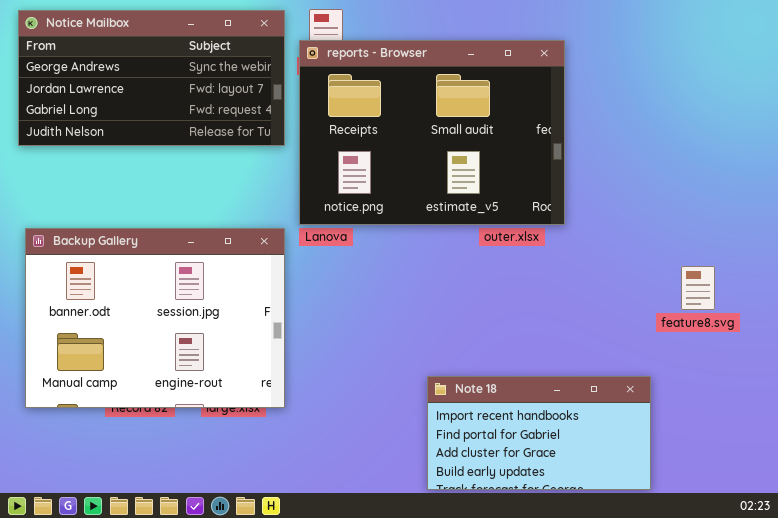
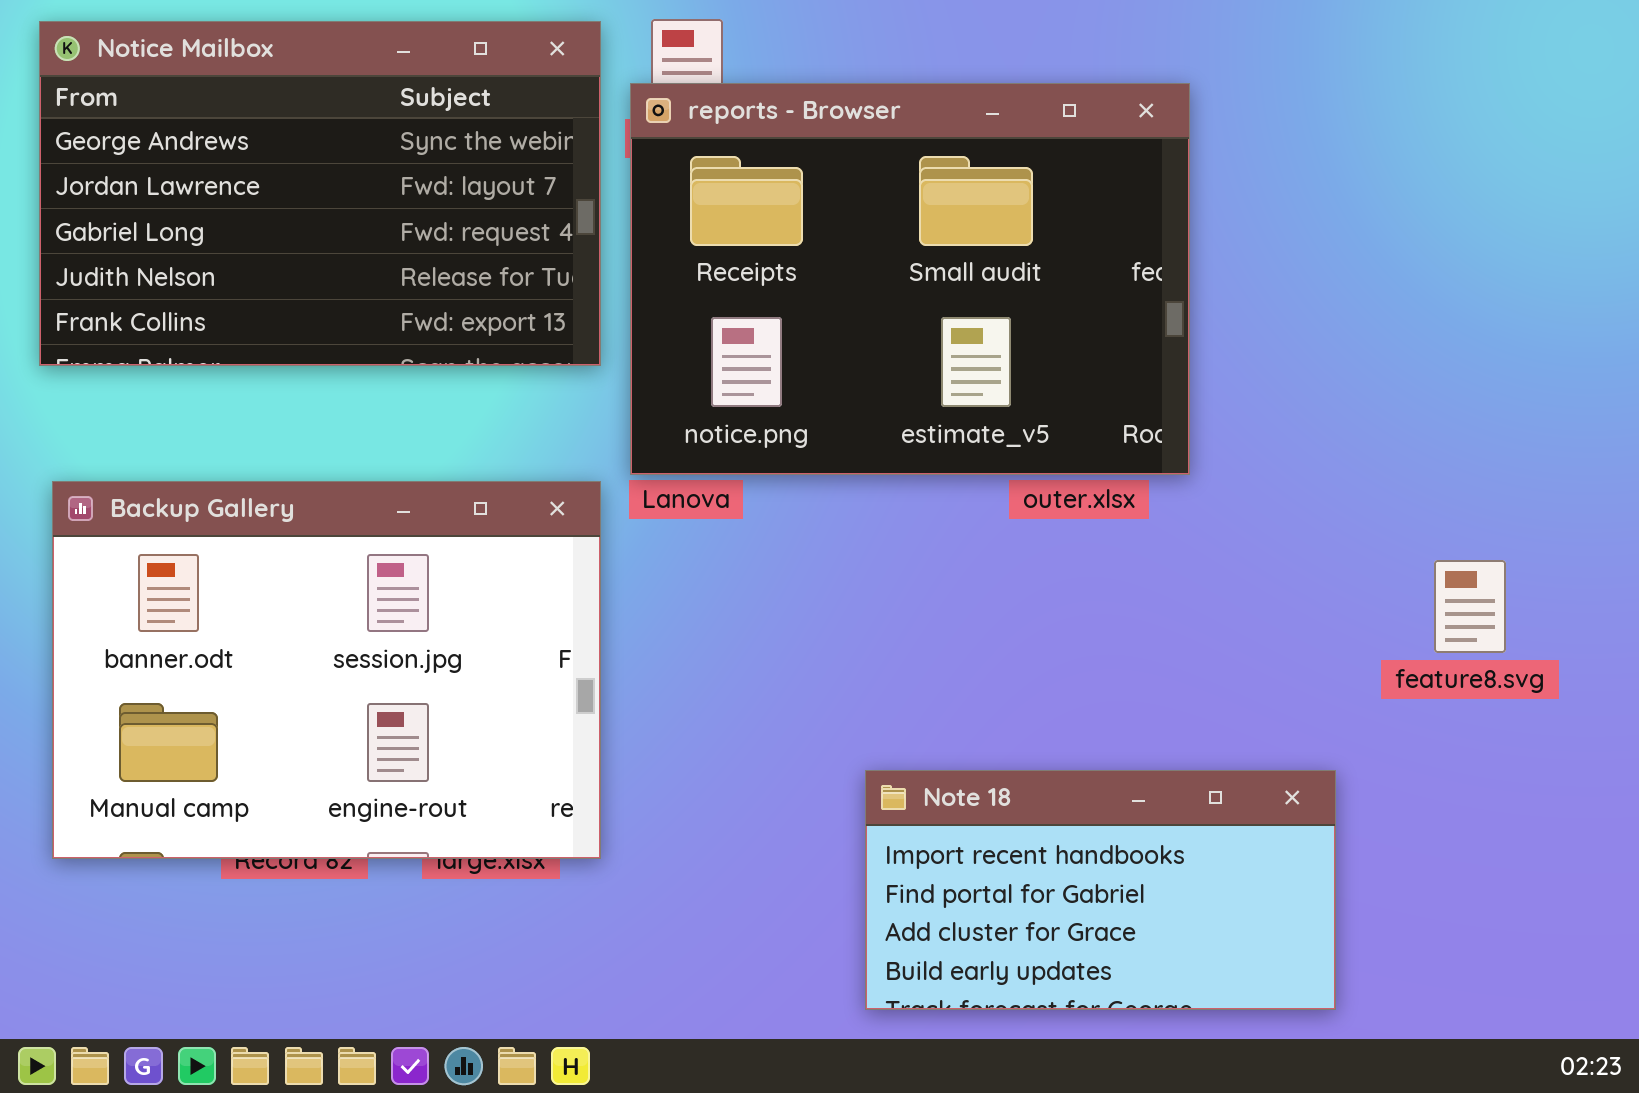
Notice Mailbox: [18,10,285,146] -> [39,21,601,366], resized
Note 18: [427,376,651,490] -> [865,770,1336,1010], moved

